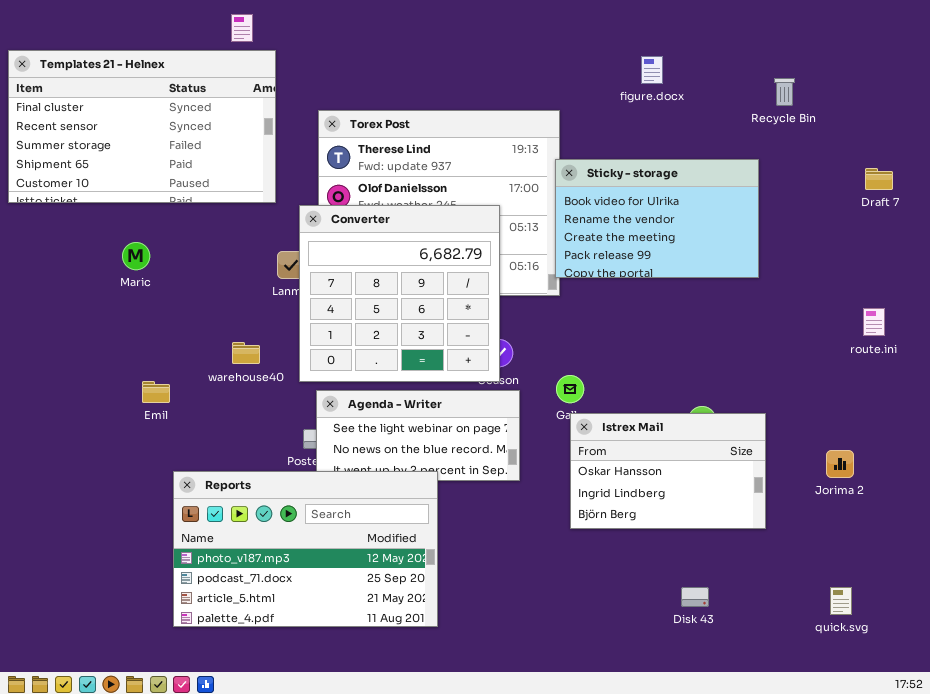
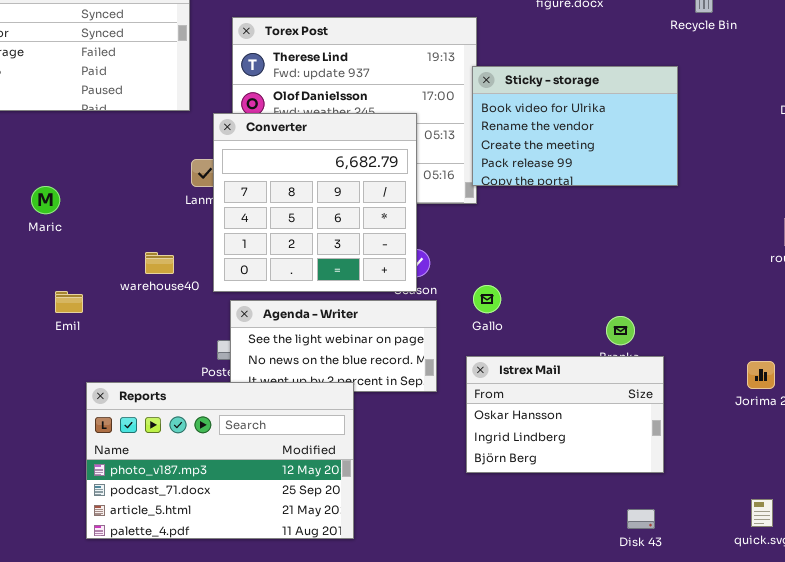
Maric: [122,242,150,270] -> [31,186,60,214], moved
Istrex Mail: [570,413,766,529] -> [466,356,664,473], moved
Disk 43: [681,587,709,607] -> [627,509,655,529], moved

